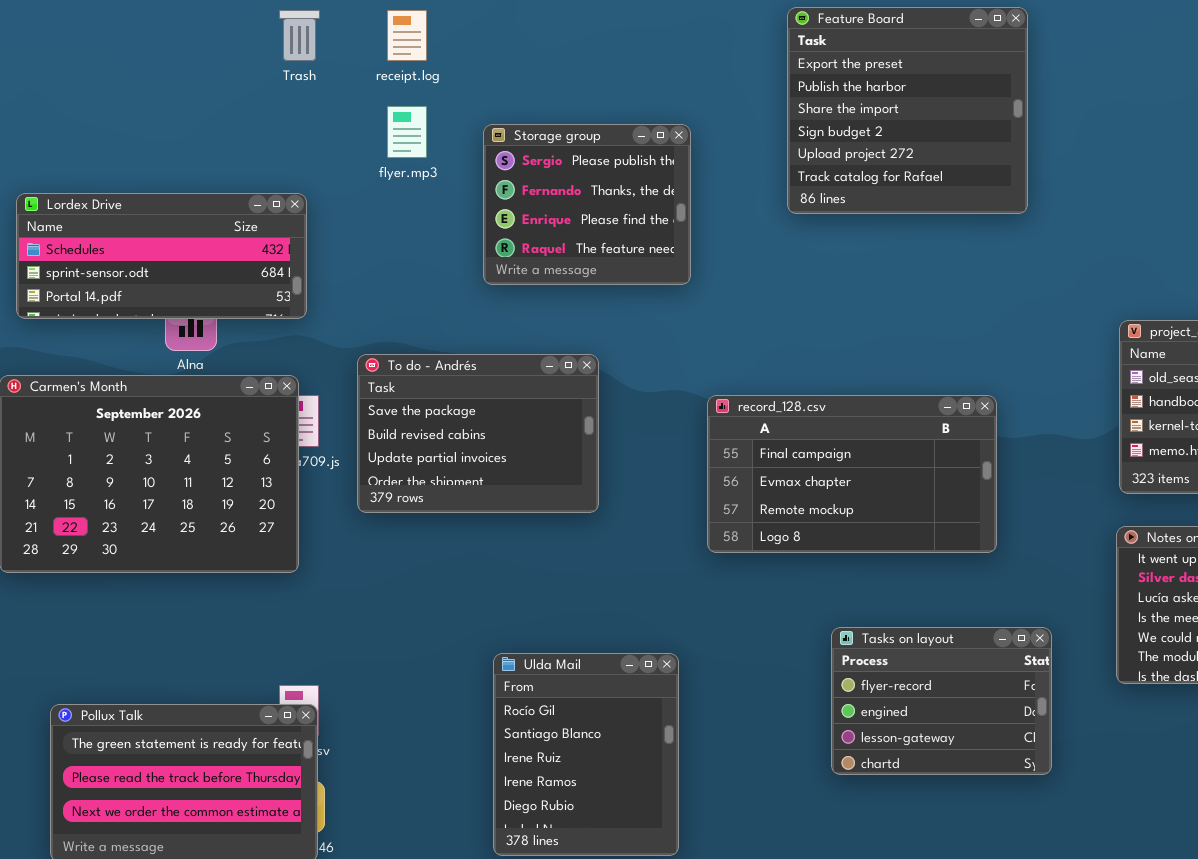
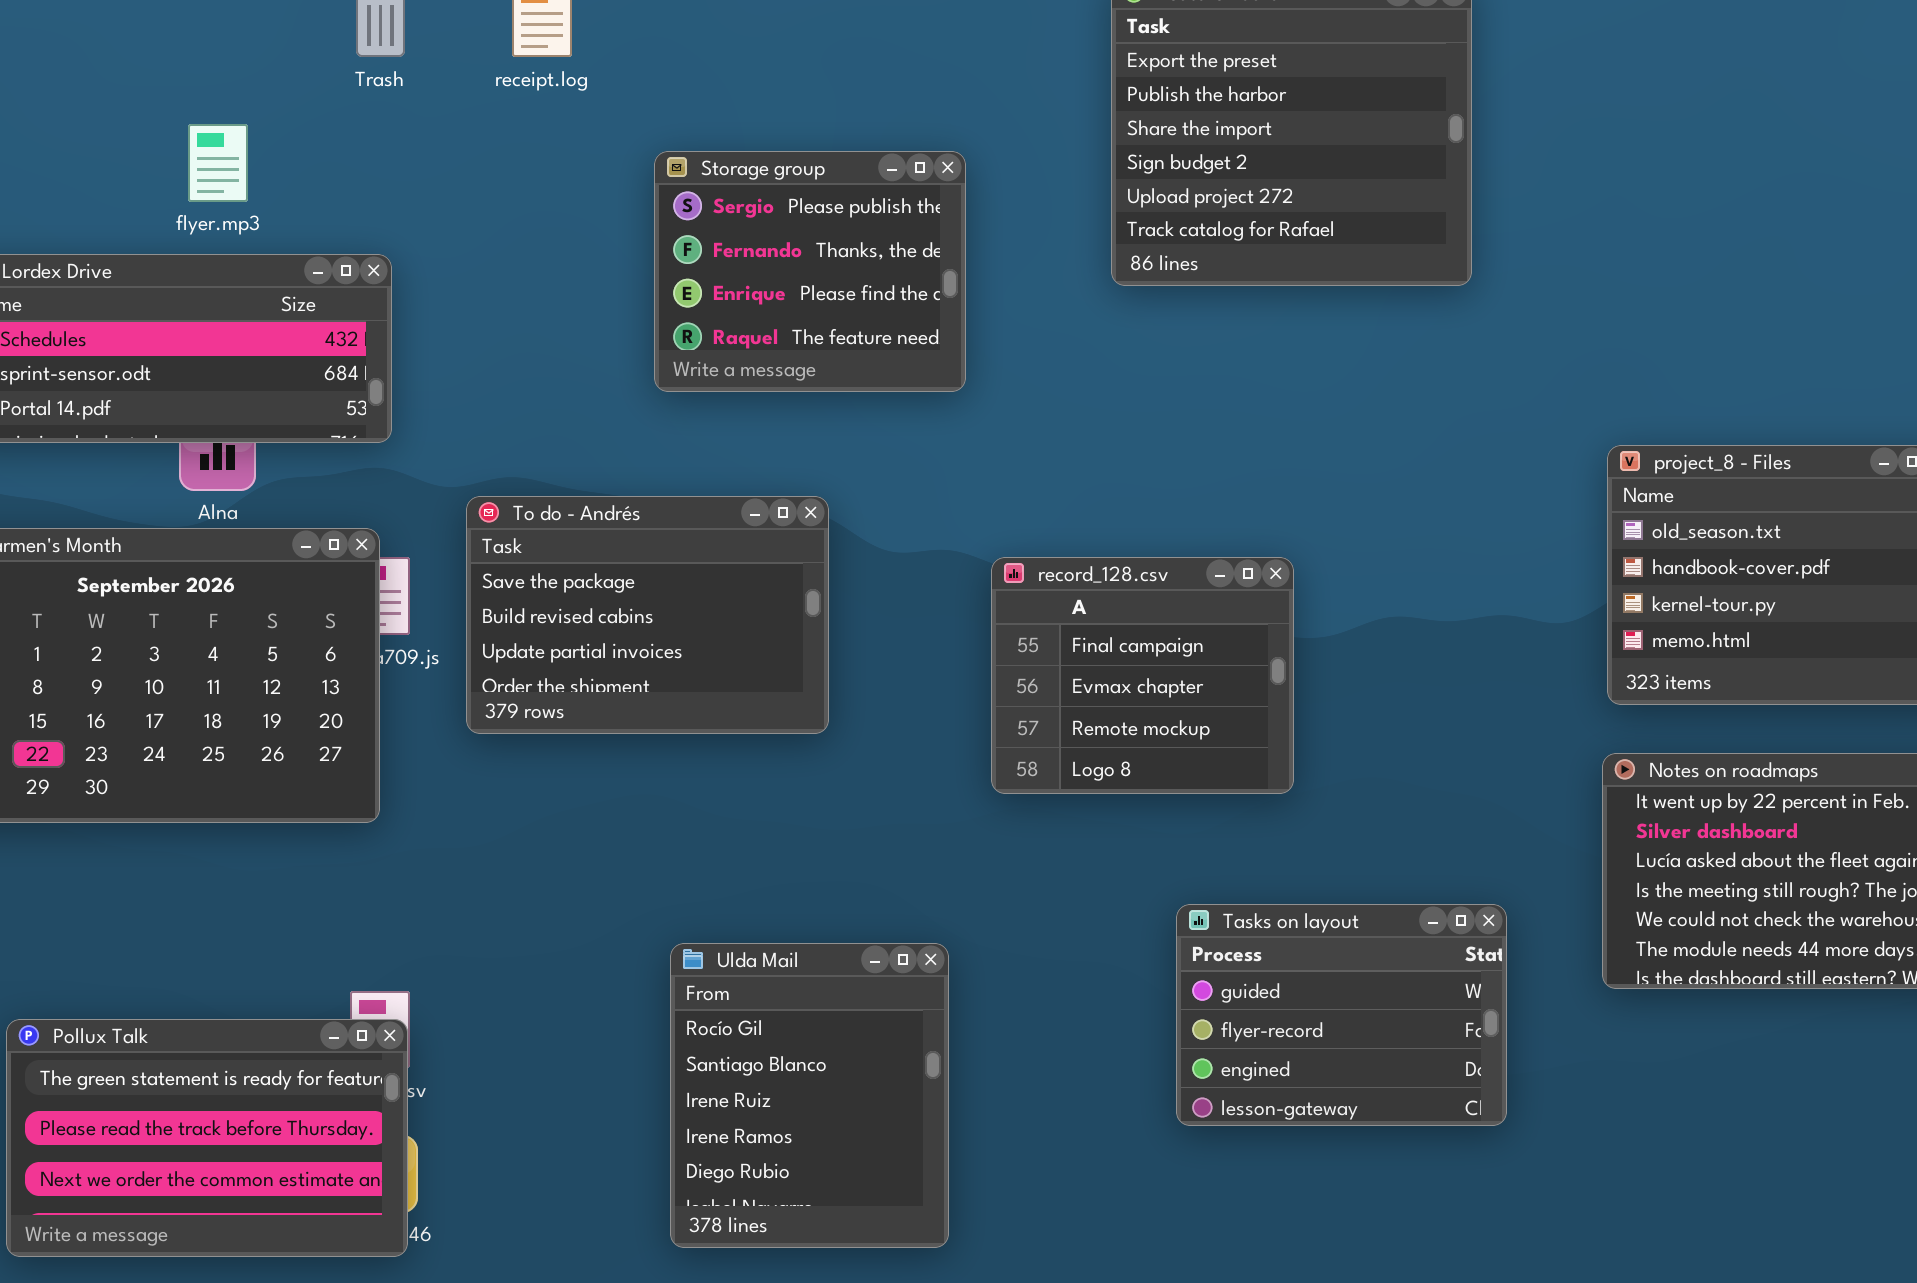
flyer.mp3: [387,106,427,158] -> [188,124,248,202], moved
record_128.csv: [707,395,997,553] -> [991,557,1294,794], resized
Tasks on layout: [831,627,1052,775] -> [1176,904,1507,1126], scrolled up 1 row

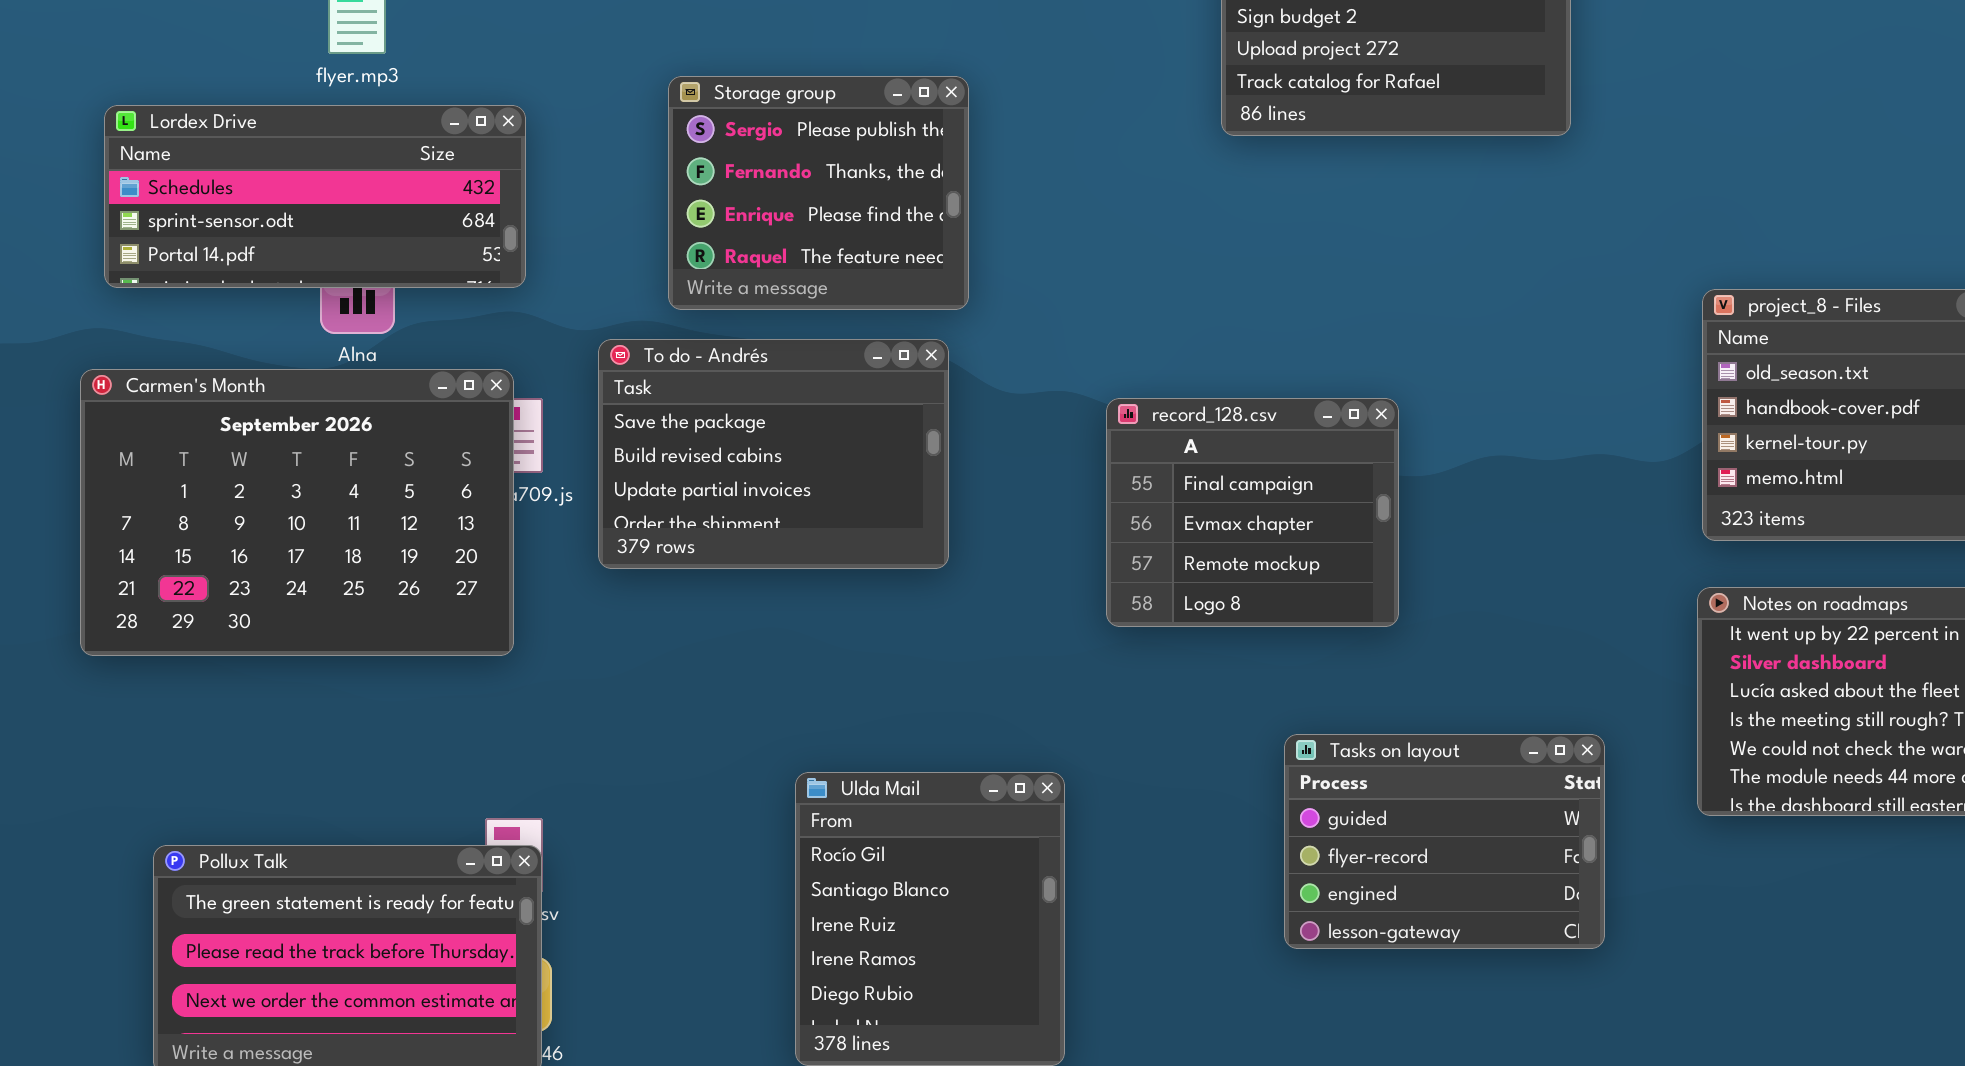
Storage group: [654,151,966,392] -> [668,76,969,310], moved

